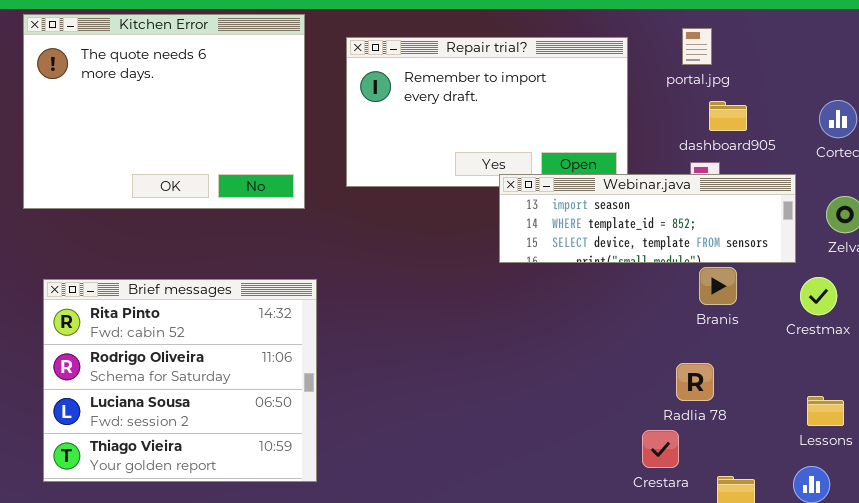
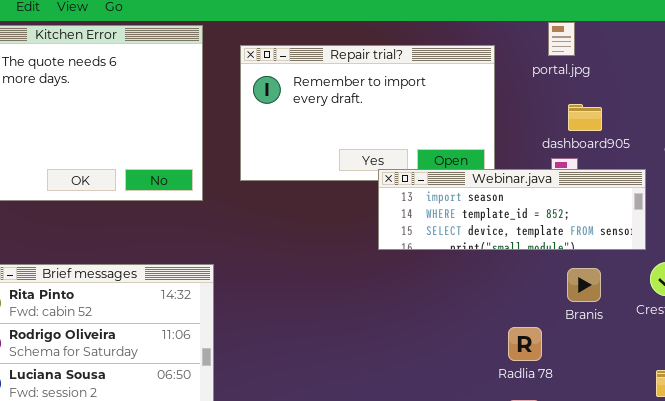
portal.jpg: [682,28,712,65] -> [548,22,575,56], moved
Branis: [699,267,737,305] -> [567,268,601,302], moved
Radlia 78: [676,363,714,401] -> [508,327,542,361], moved

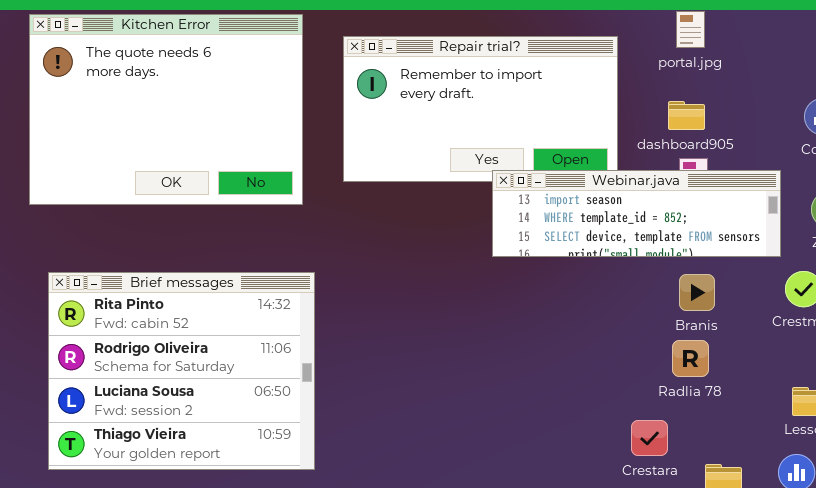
dashboard905: [568,104,602,131] -> [668,101,705,130], moved
Branis: [567,268,601,302] -> [679,274,715,311], moved
Radlia 78: [508,327,542,361] -> [672,340,709,377], moved

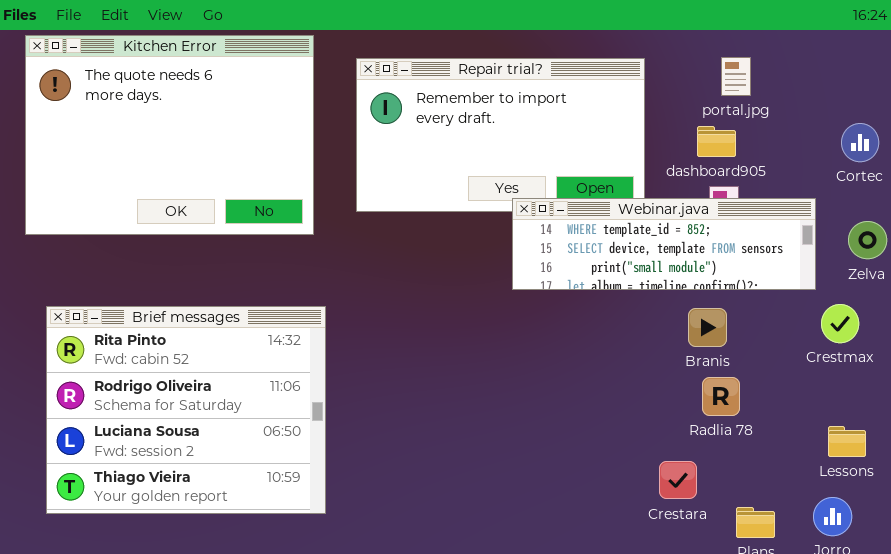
portal.jpg: [676,11,705,48] -> [721,57,751,96], moved
Webinar.java: [492,170,781,257] -> [512,198,816,290], scrolled down 1 row
Branis: [679,274,715,311] -> [688,308,727,347], moved

